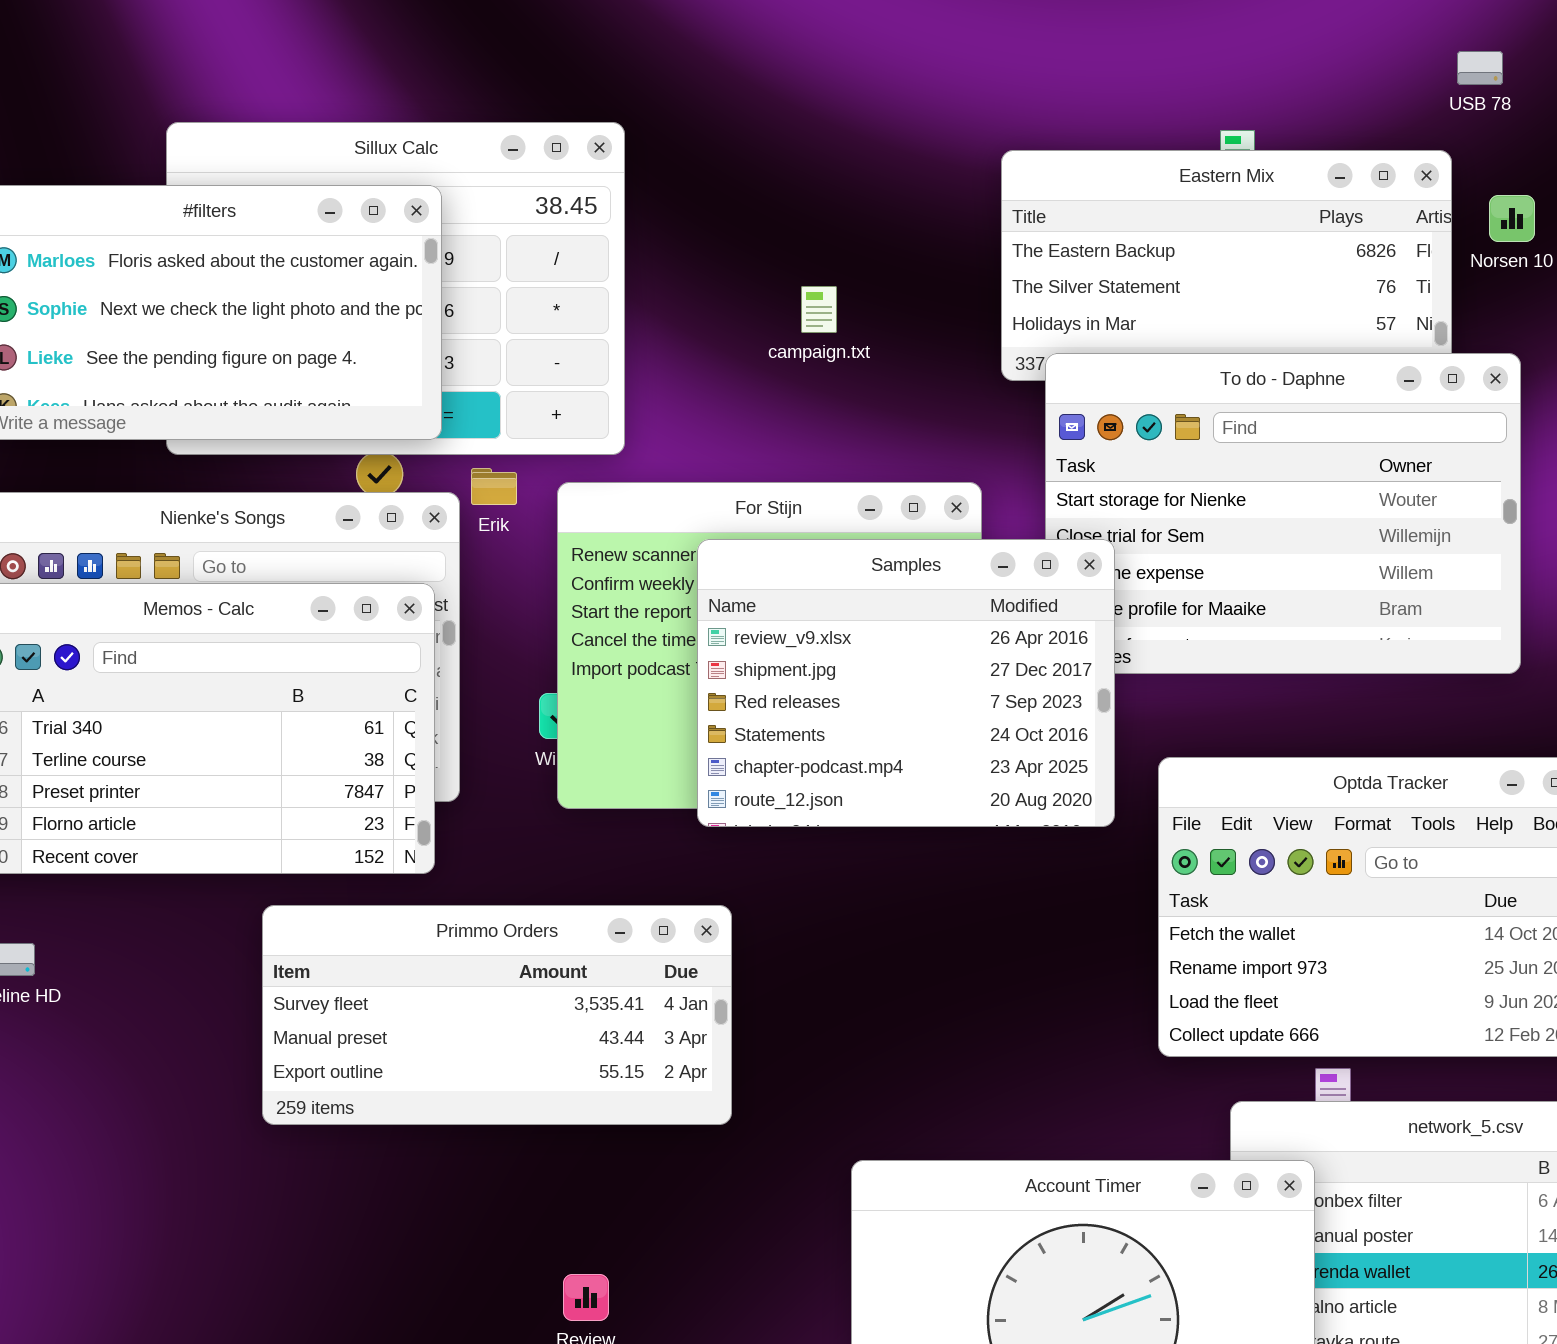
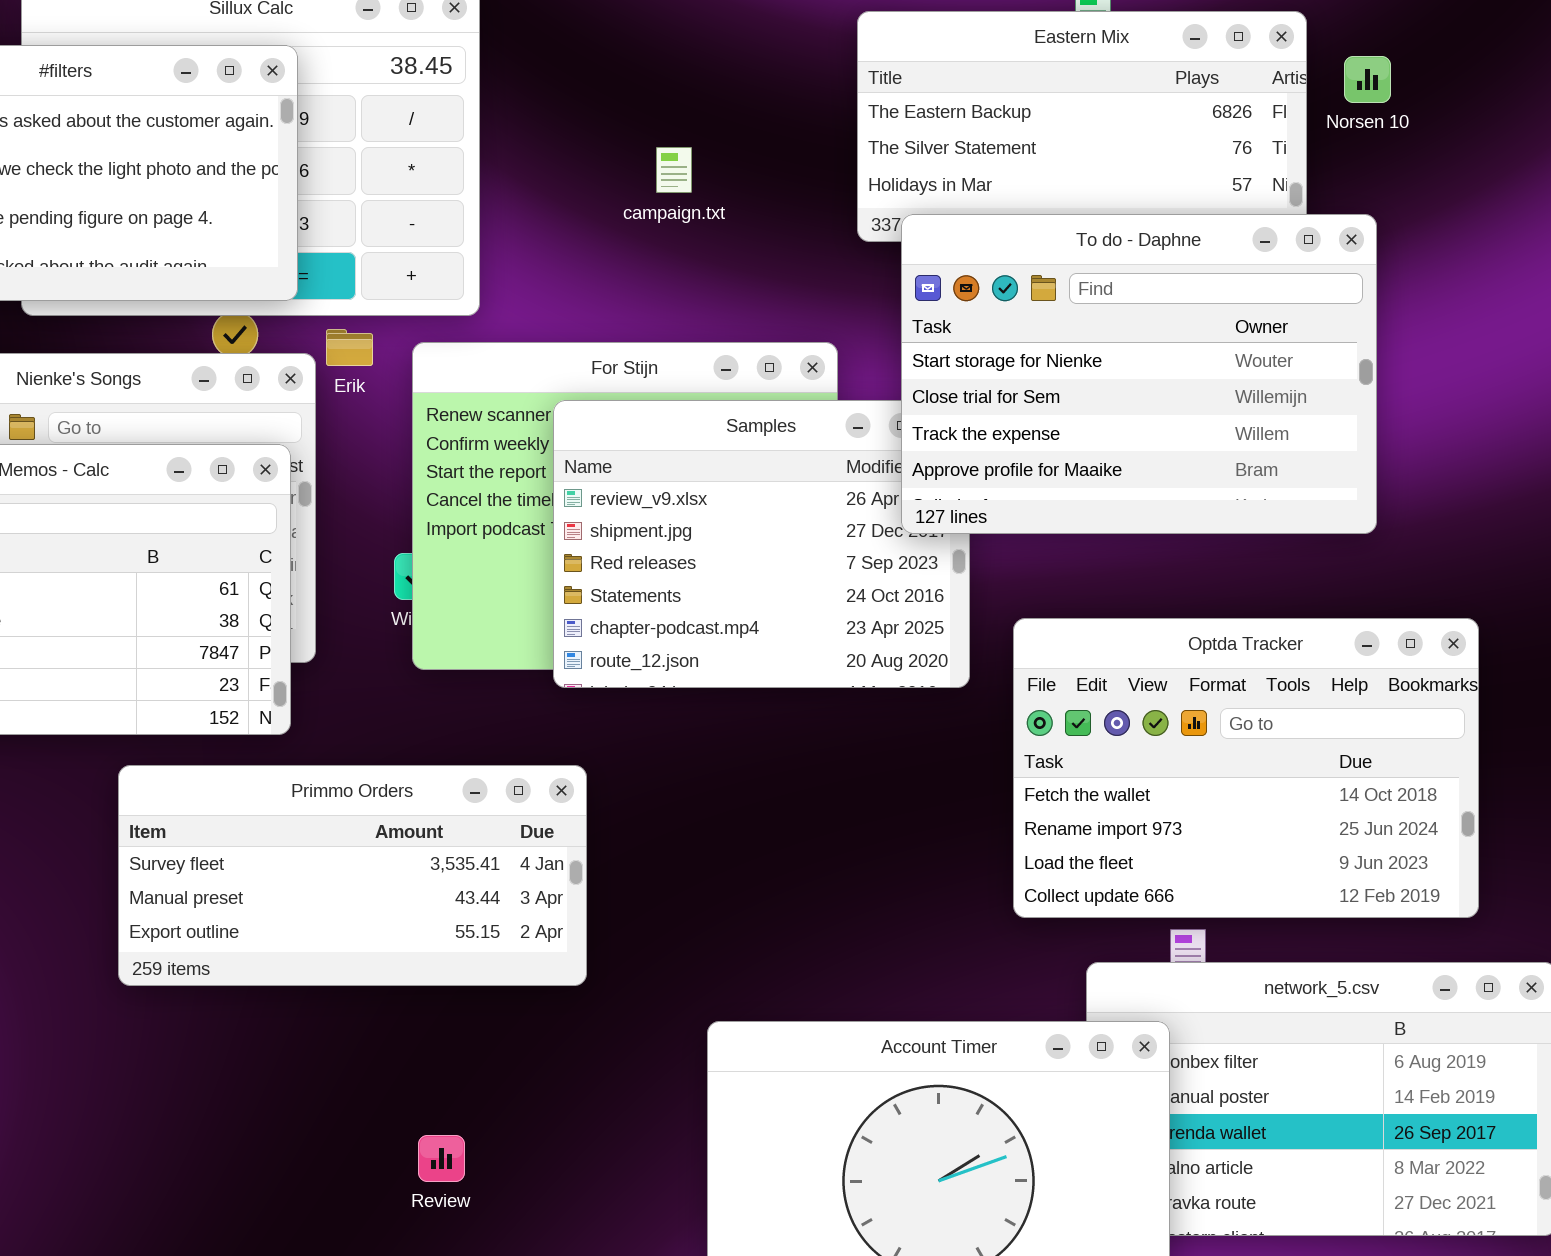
To do - Daphne: [1045,353,1521,674] -> [901,214,1377,534], raised

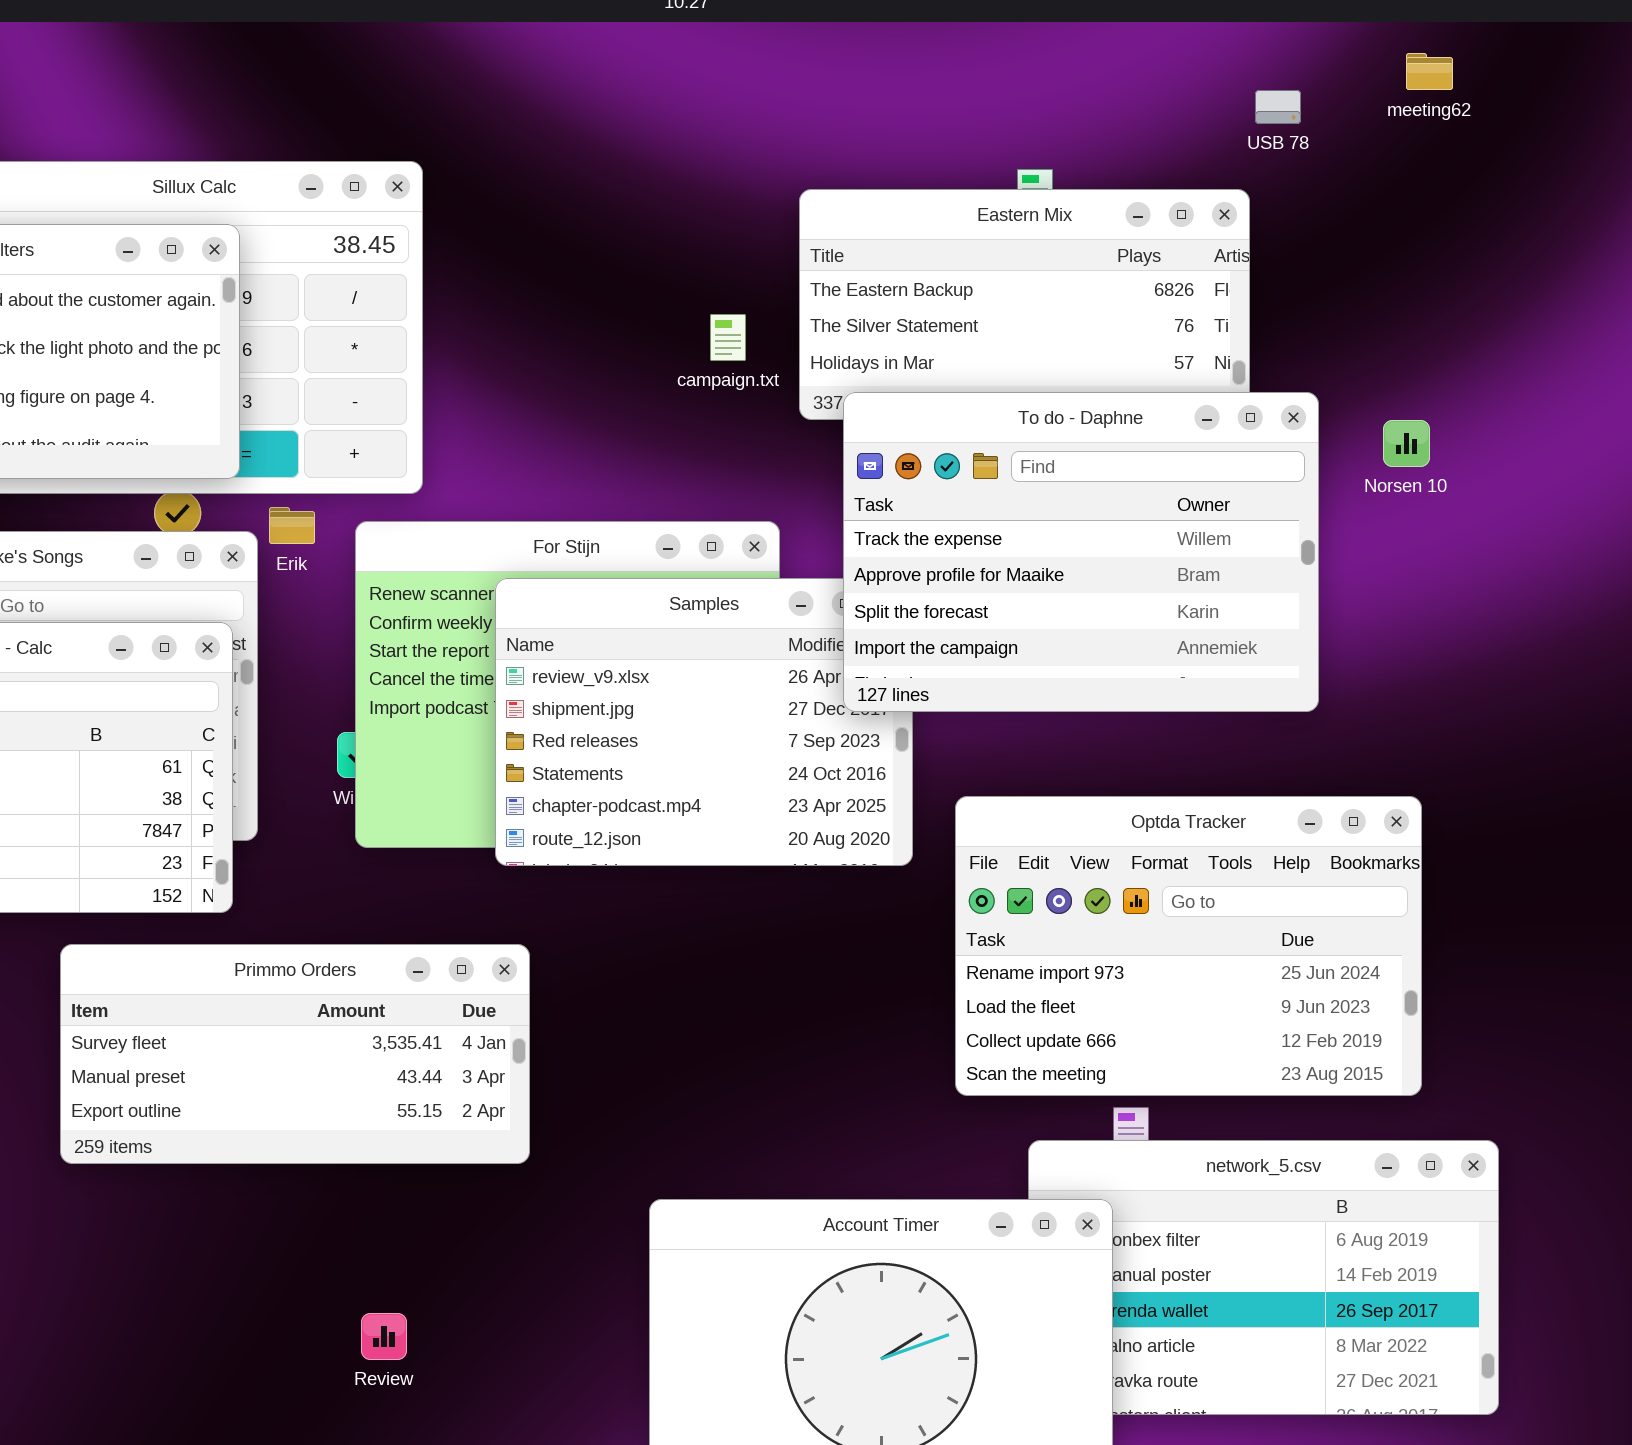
Norsen 10: [1344,56,1391,103] -> [1383,420,1430,467], moved
campaign.txt: [656,147,692,193] -> [710,314,746,361], moved
To do - Daphne: [901,214,1377,534] -> [843,392,1319,712], scrolled down 2 rows
Optda Tracker: [1013,618,1479,918] -> [955,796,1422,1096], scrolled down 1 row

